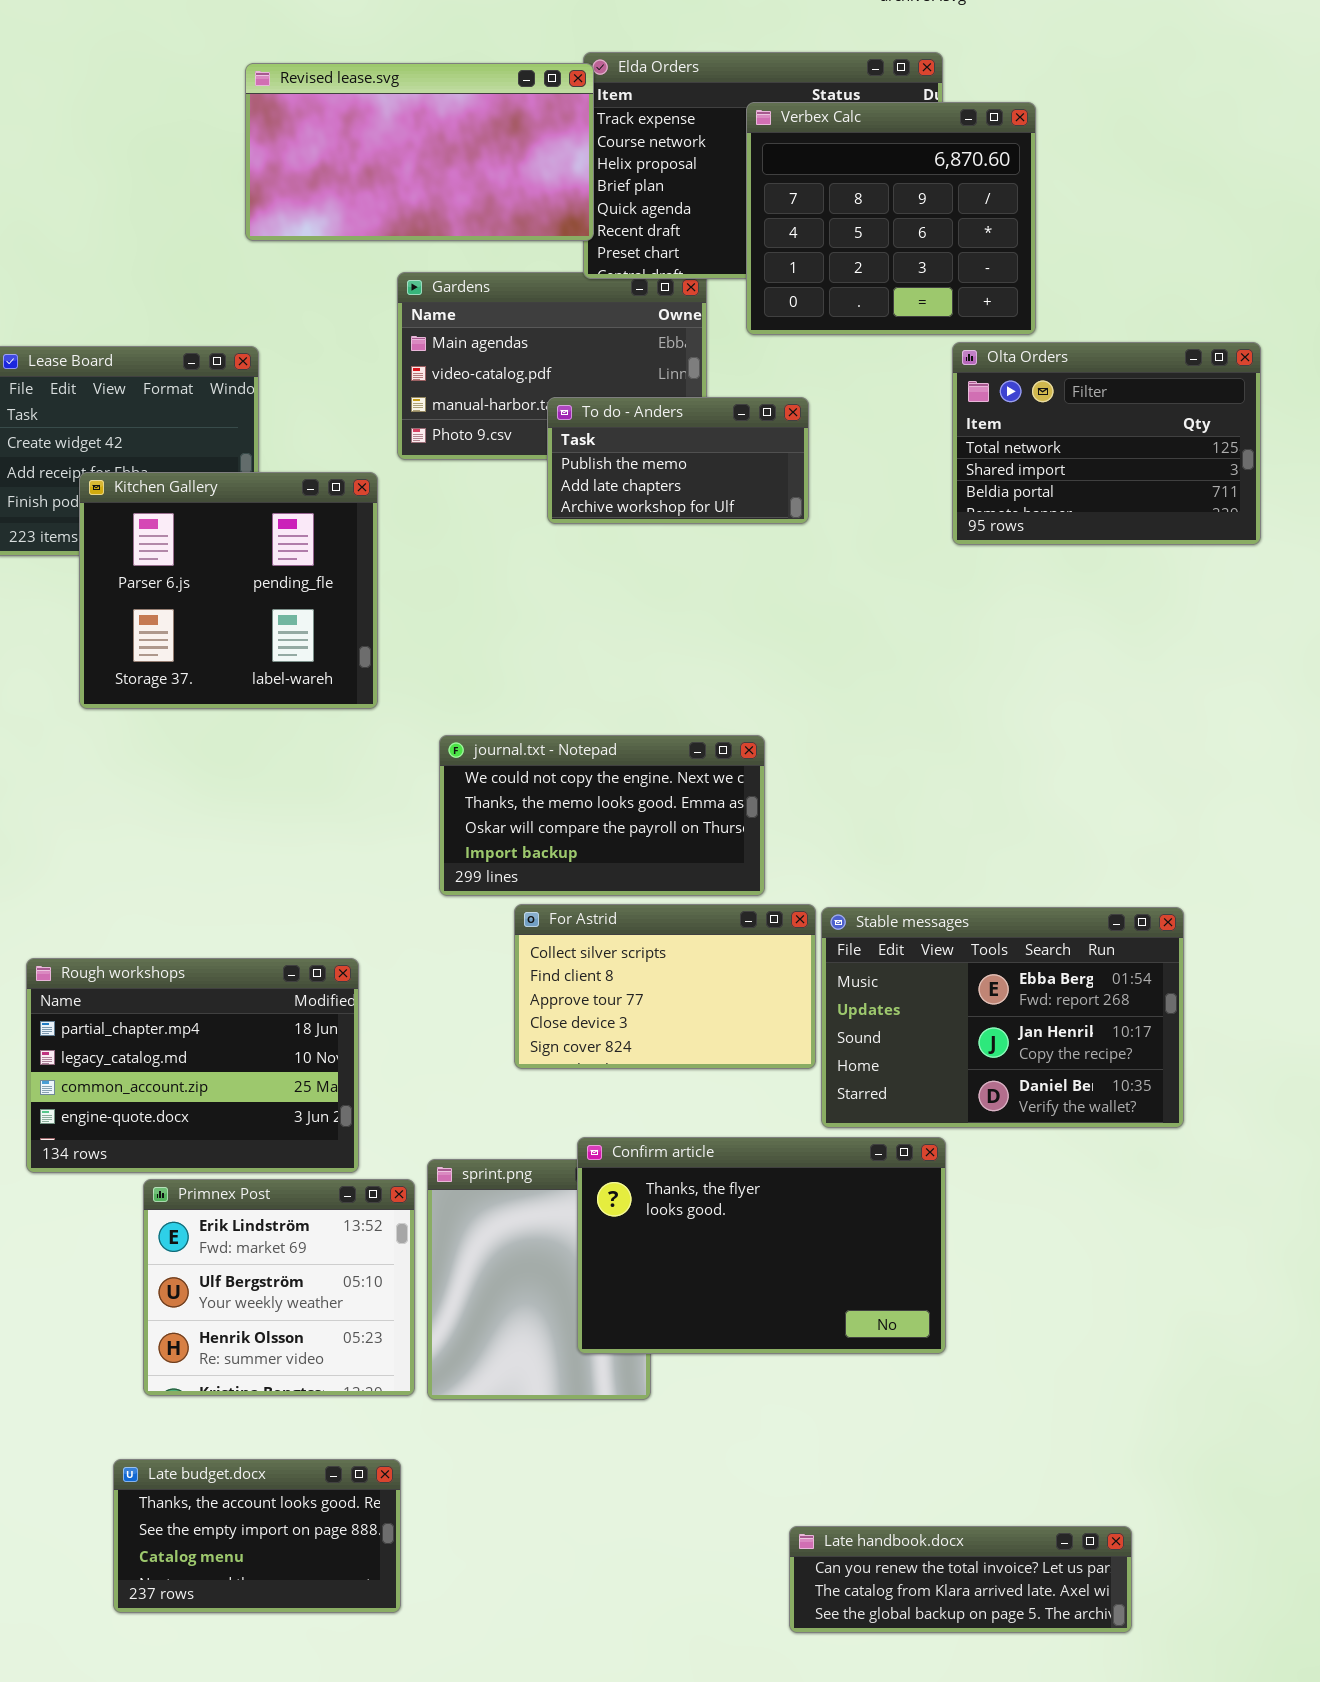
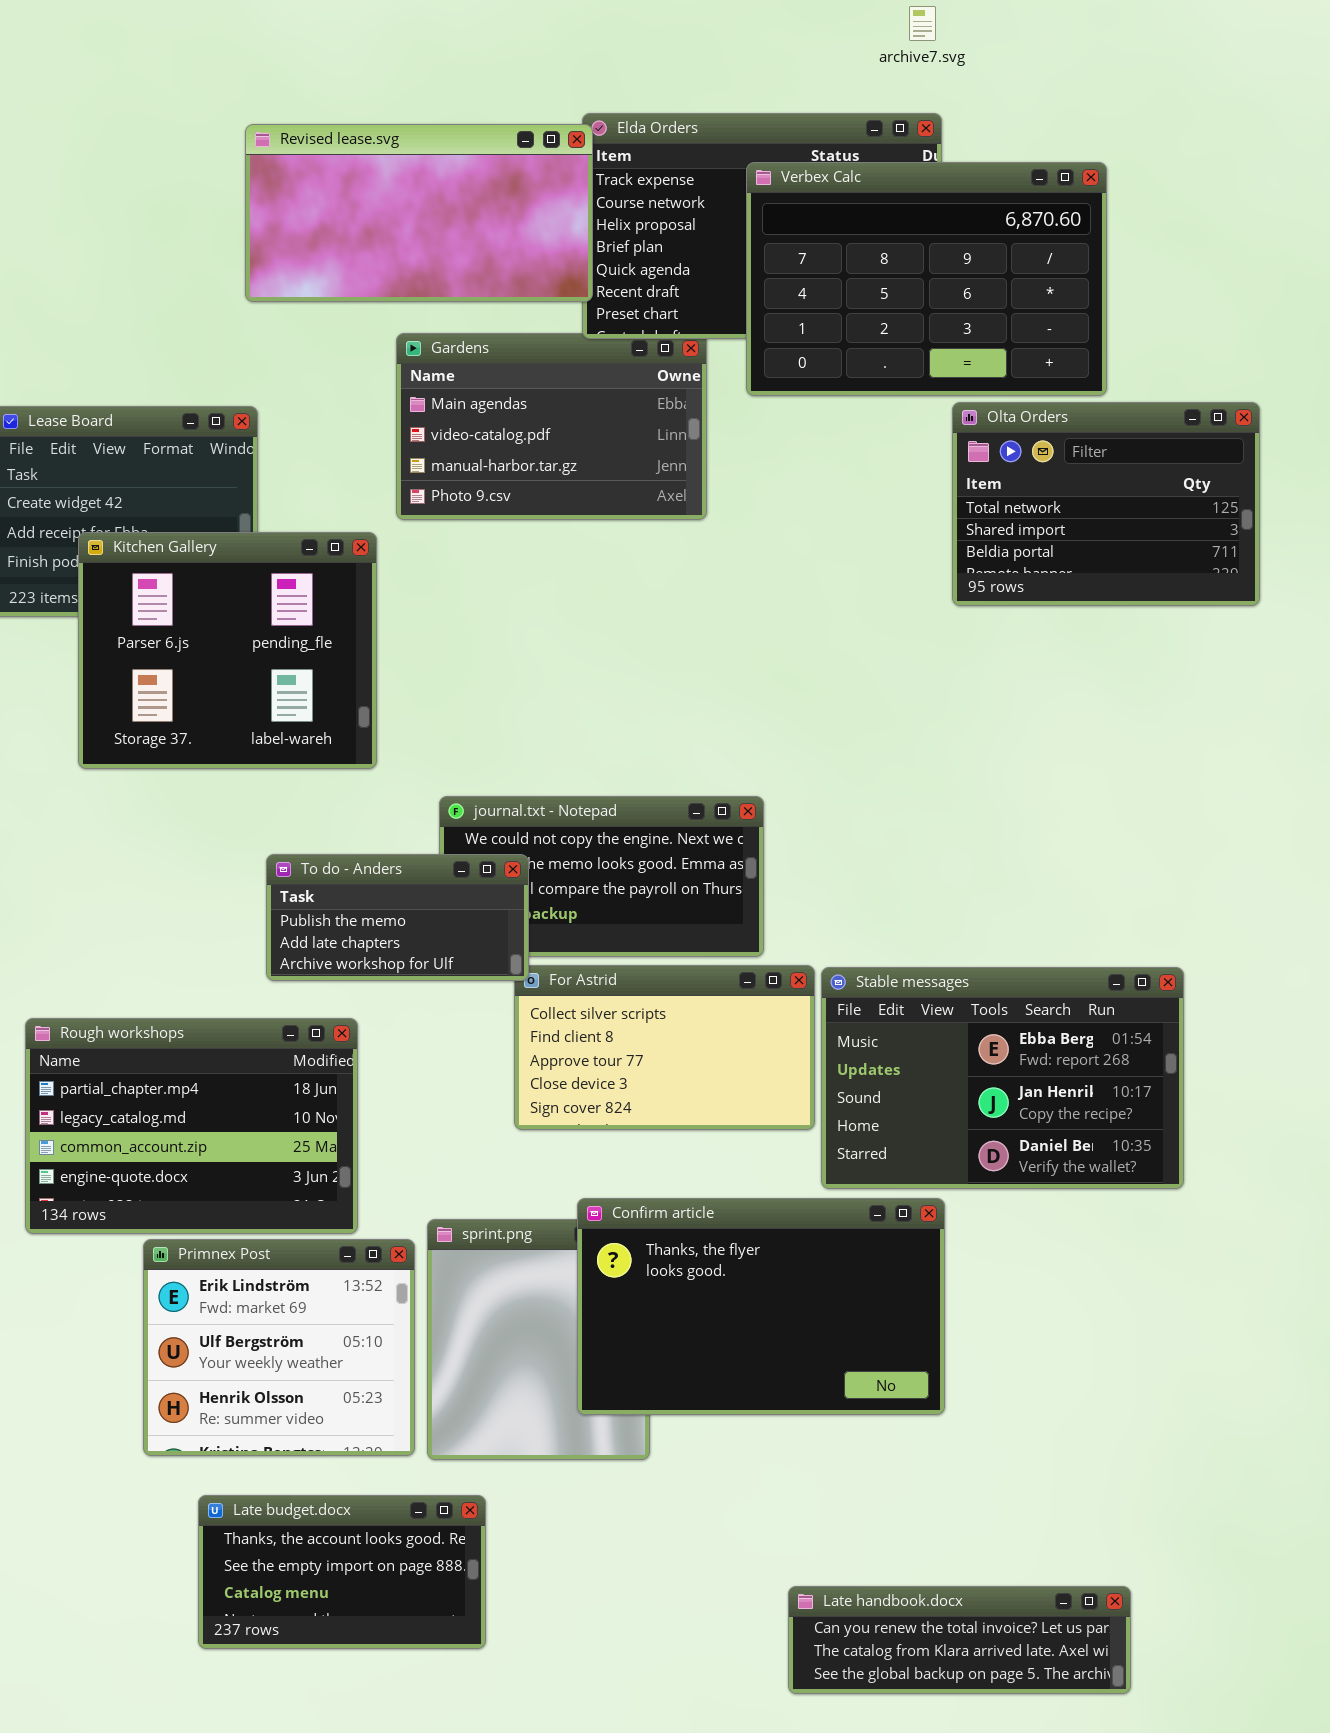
Verbex Calc: [746,102,1036,335] -> [746,162,1107,396], resized
To do - Anders: [547,397,809,524] -> [266,854,529,981], moved
Late budget.docx: [113,1459,401,1613] -> [198,1495,486,1649], moved

